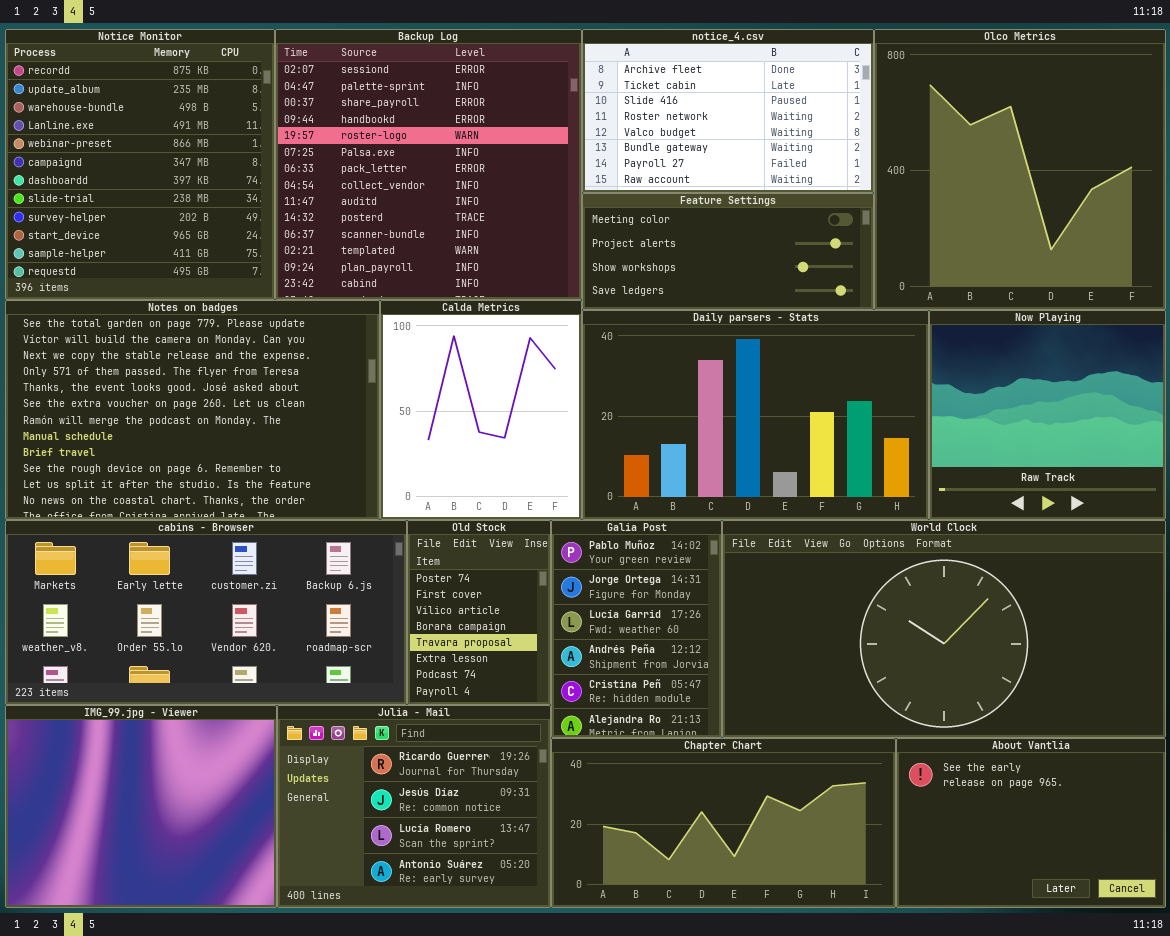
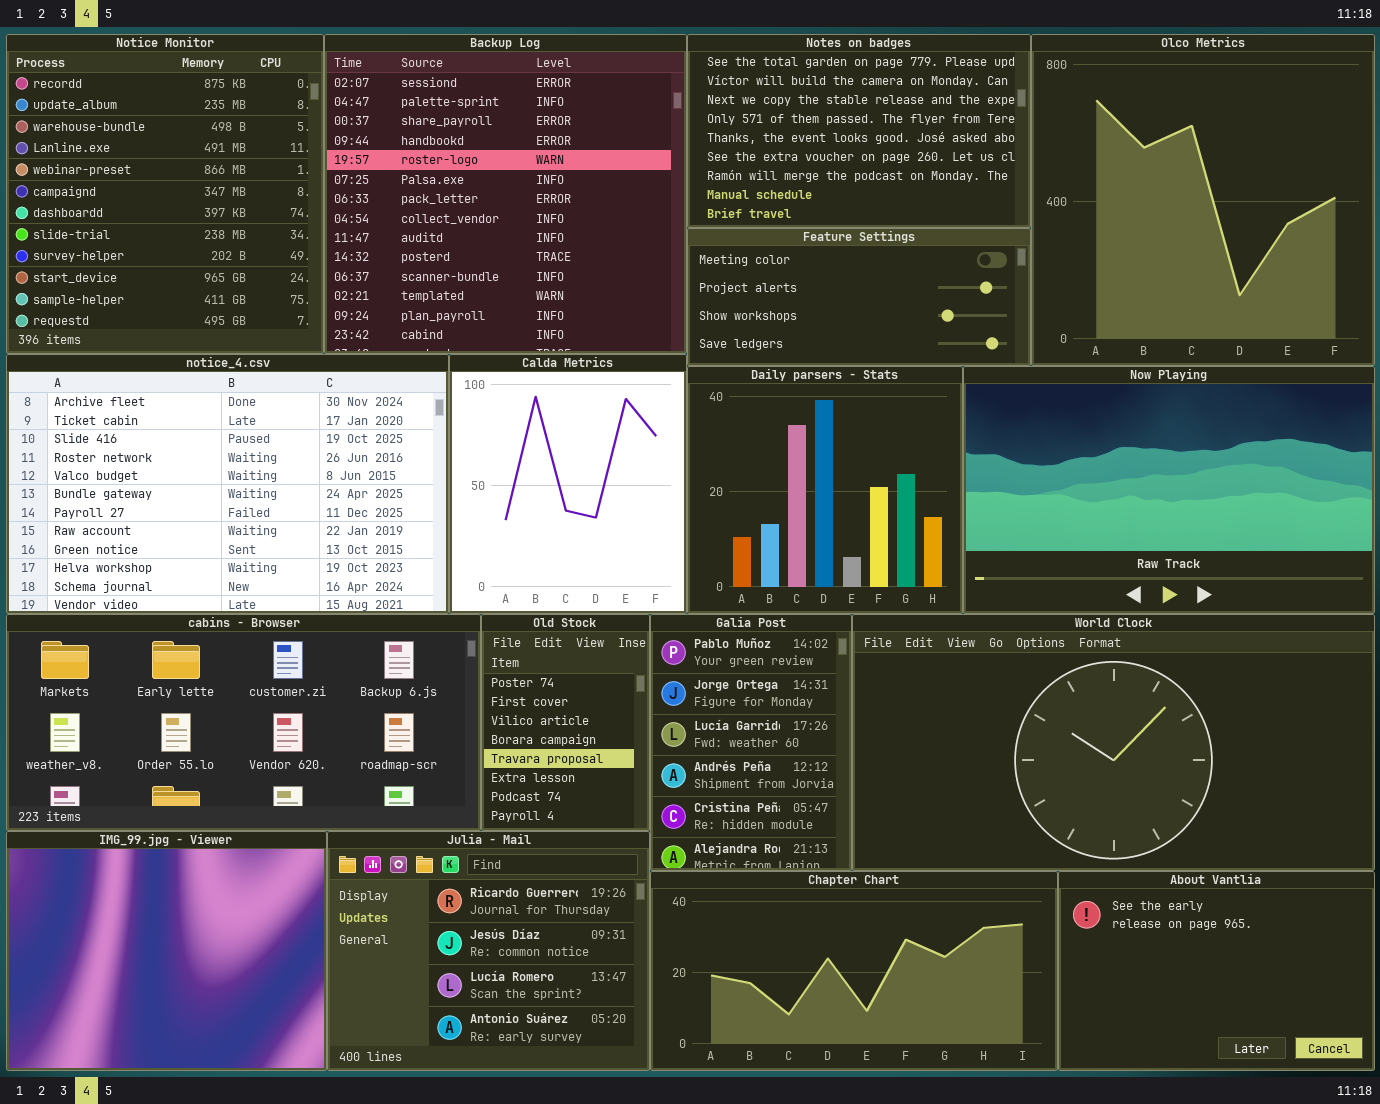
notice_4.csv: [582,29,874,193] -> [6,354,449,614], moved, resized
Notes on badges: [5,300,380,520] -> [687,34,1031,228], moved, resized
Daily parsers - Stats: [582,310,929,520] -> [687,366,963,614], resized
Now Playing: [929,310,1166,520] -> [963,366,1375,614], resized

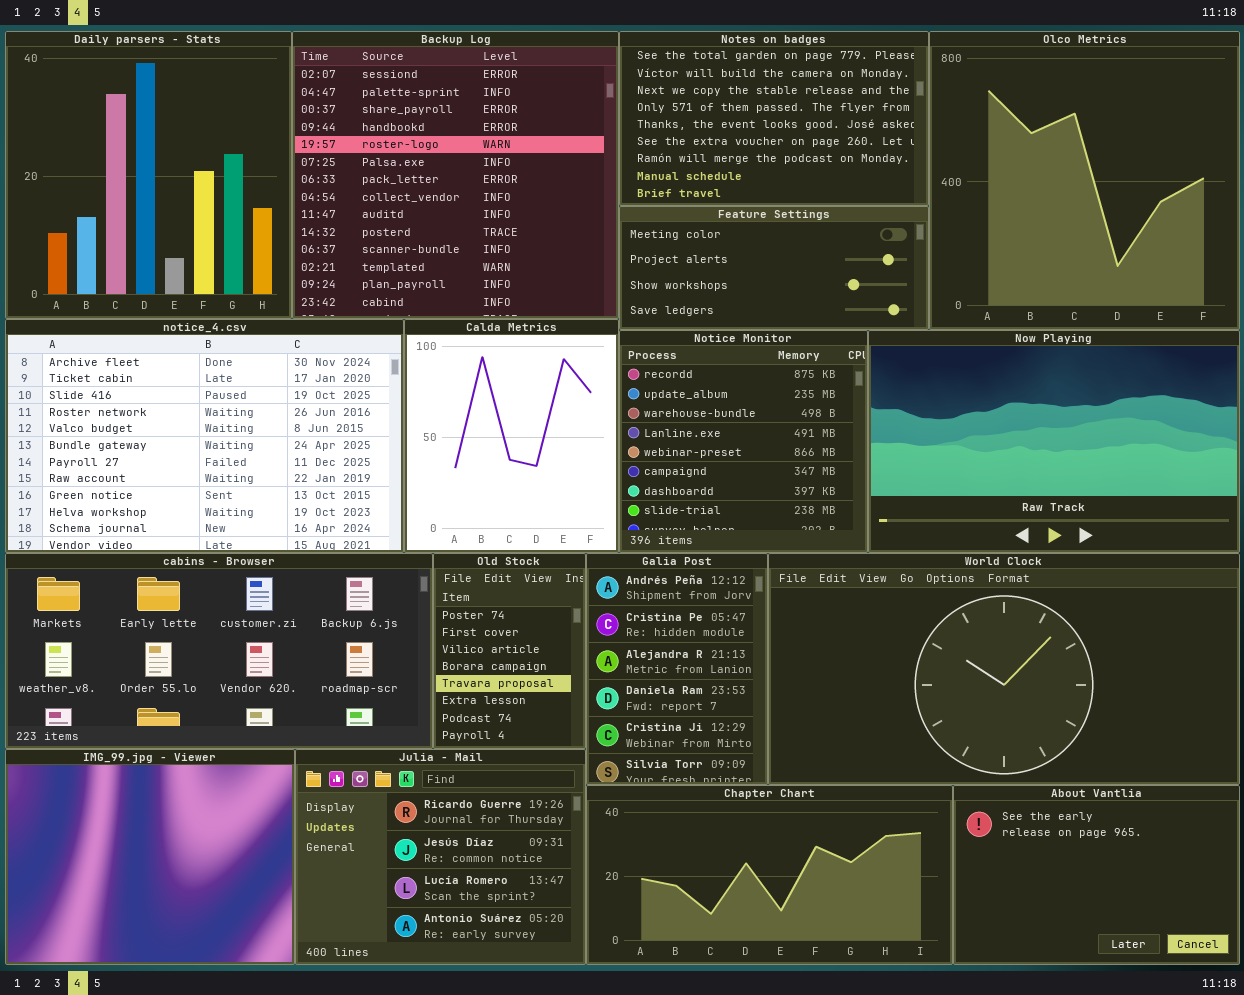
Notice Monitor: [6,34,324,354] -> [619,330,868,553], moved, resized
Daily parsers - Stats: [687,366,963,614] -> [5,31,292,319], moved, resized
Galia Post: [650,614,852,871] -> [586,553,768,785], scrolled down 3 rows

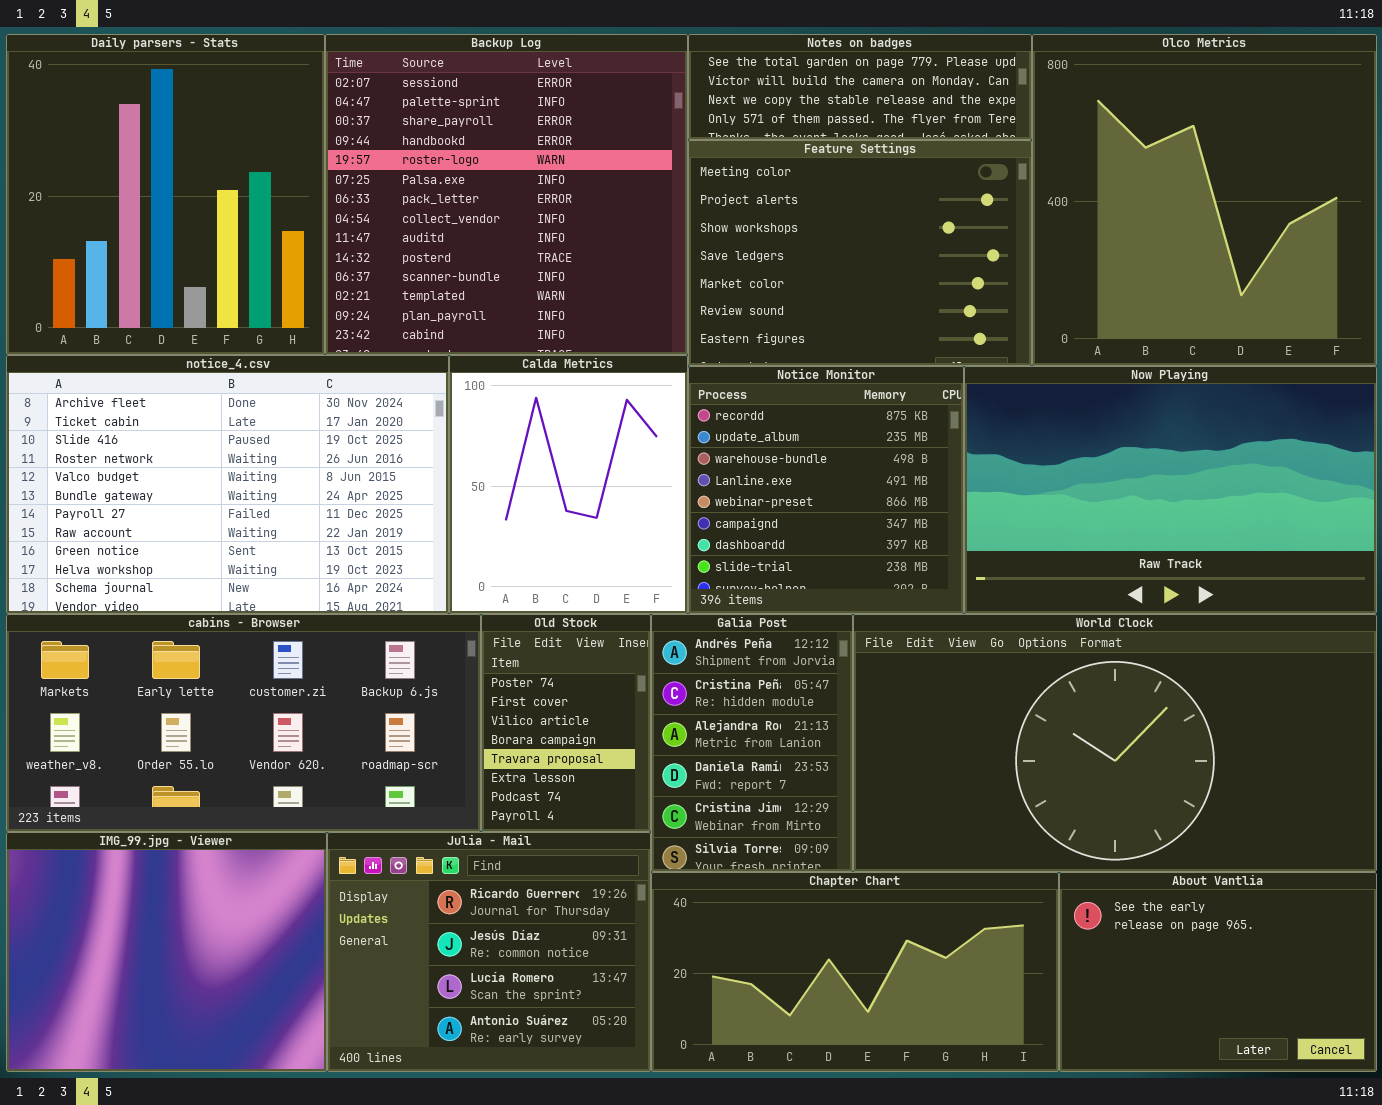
Notes on badges: [619,31,929,206] -> [688,34,1032,140], resized
Feature Settings: [619,206,929,330] -> [688,140,1032,366], resized

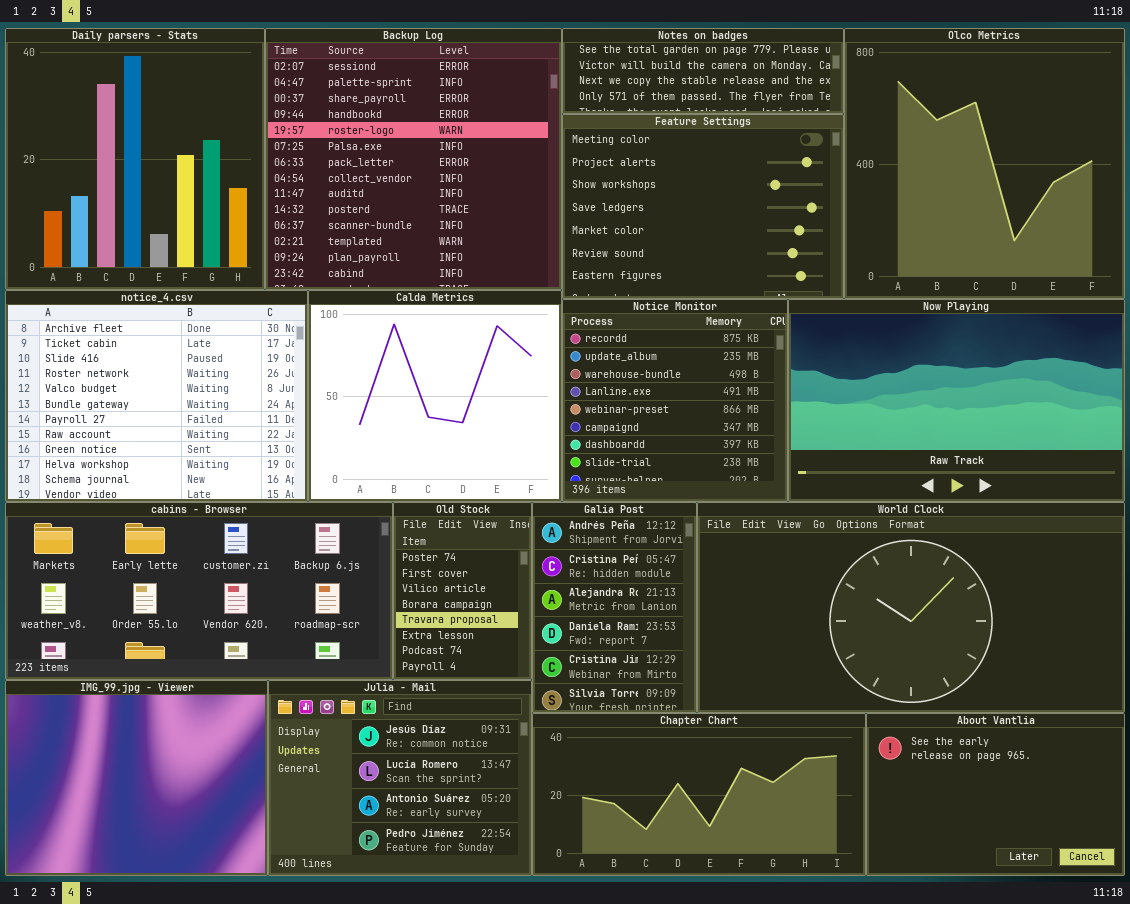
notice_4.csv: [6,355,449,614] -> [5,290,308,502], resized
Calda Metrics: [449,355,688,614] -> [308,290,562,502], resized
Julia - Mail: [327,832,651,1072] -> [268,680,532,876], scrolled down 1 row

